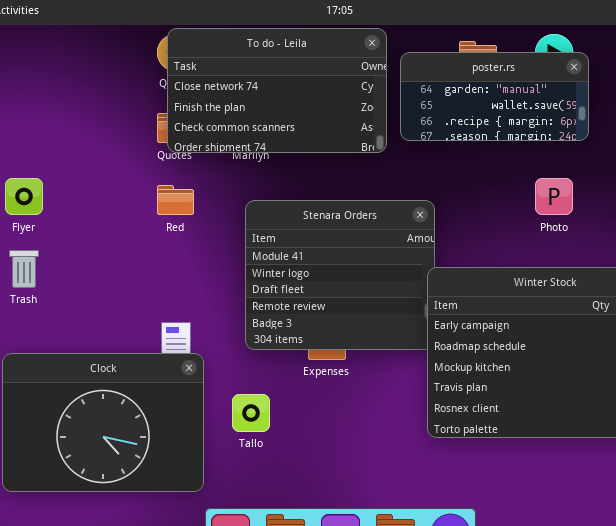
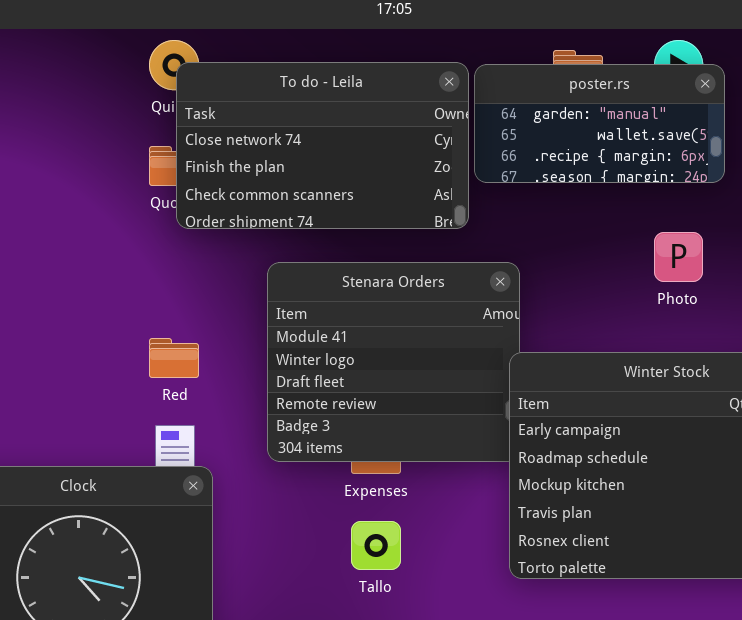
To do - Leila: [167,28,387,153] -> [176,62,469,229], moved
Red: [157,185,194,215] -> [149,338,199,378], moved
Tallo: [232,394,270,432] -> [351,521,401,570], moved

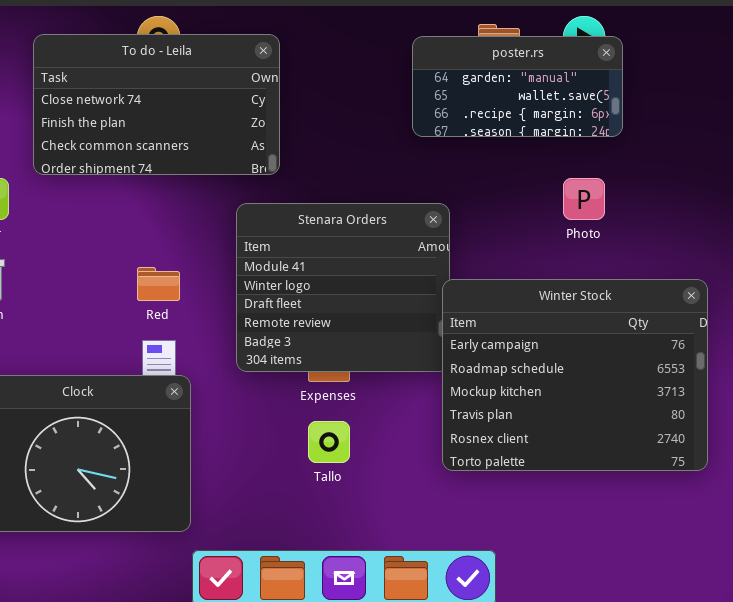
To do - Leila: [176,62,469,229] -> [33,34,280,175], moved

